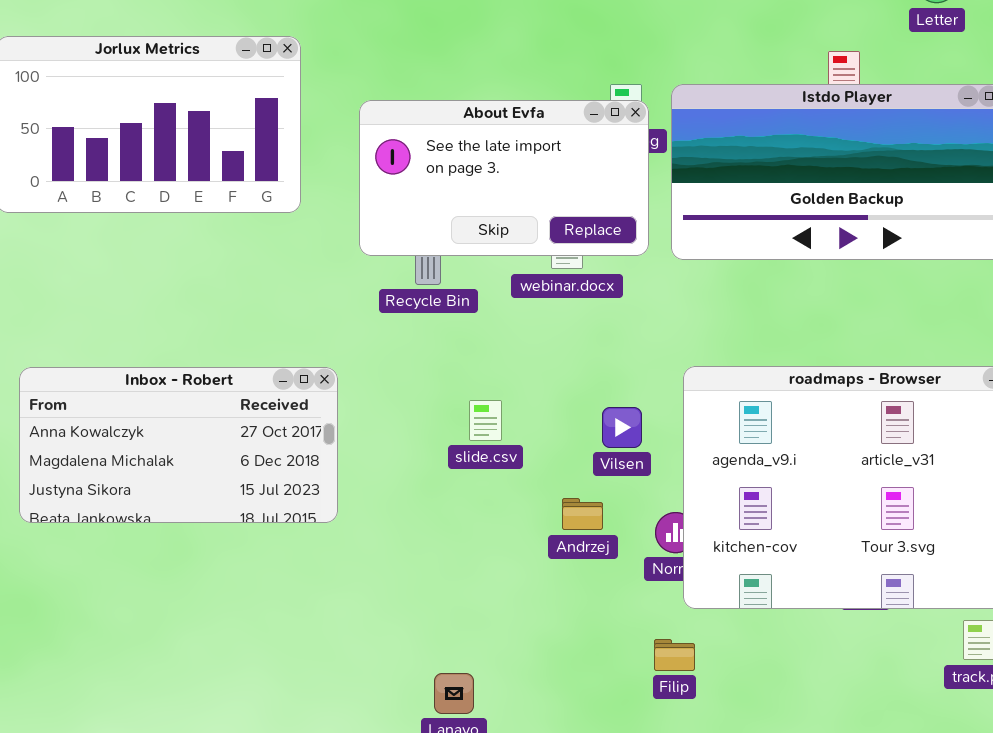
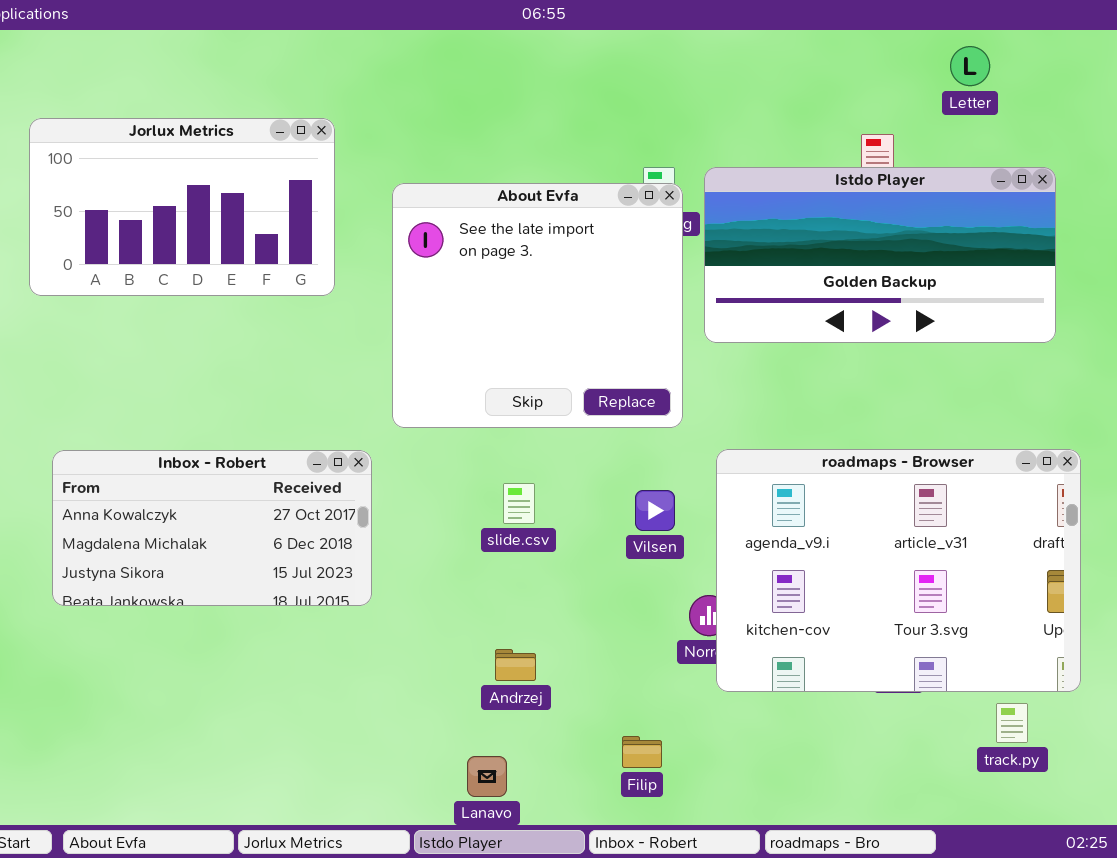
About Evfa: [359,100,649,256] -> [392,183,683,428], resized
Andrzej: [562,498,603,530] -> [495,649,536,681], moved
Filip: [654,639,695,671] -> [622,736,662,768], moved

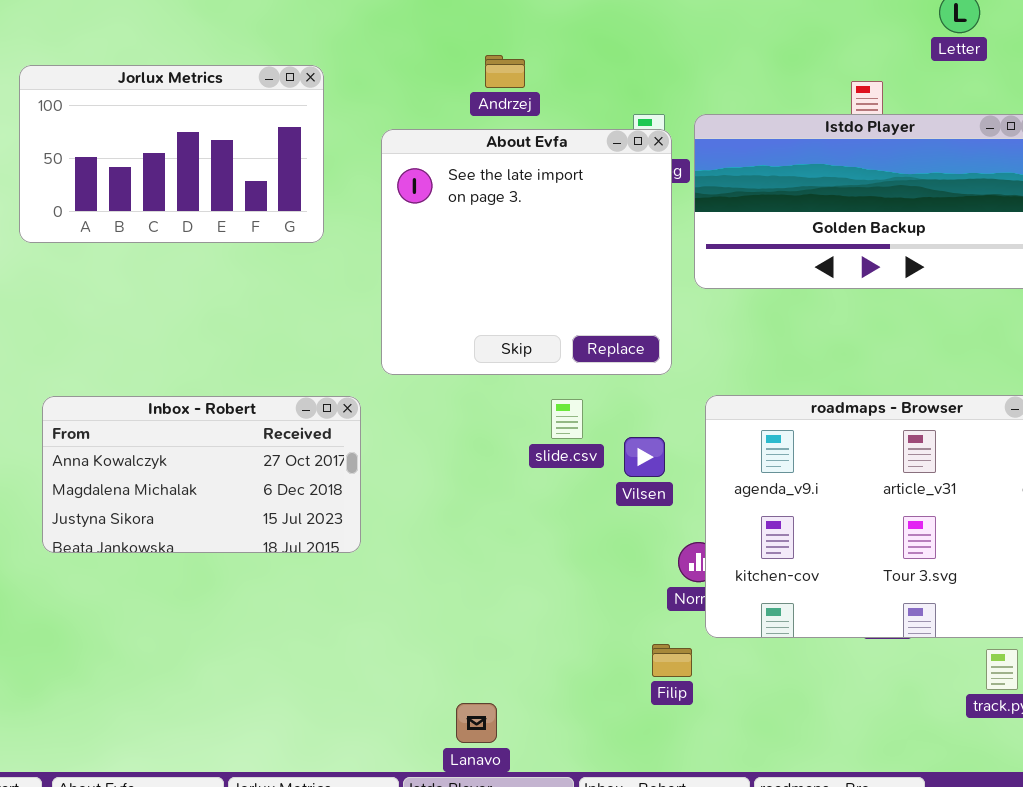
slide.csv: [503,483,535,524] -> [551,399,583,439], moved
Andrzej: [495,649,536,681] -> [485,55,525,88], moved
Filip: [622,736,662,768] -> [652,644,692,677], moved

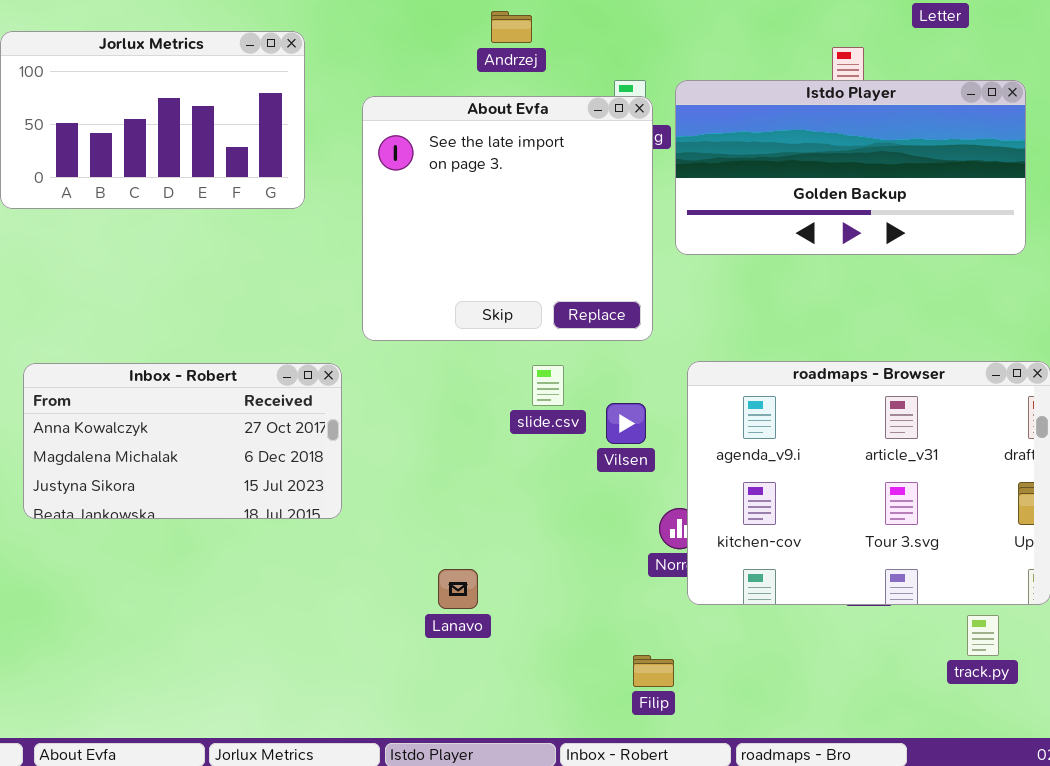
Andrzej: [485,55,525,88] -> [491,11,532,43], moved
Filip: [652,644,692,677] -> [633,655,674,687], moved
Lanavo: [456,703,497,743] -> [438,569,478,609], moved

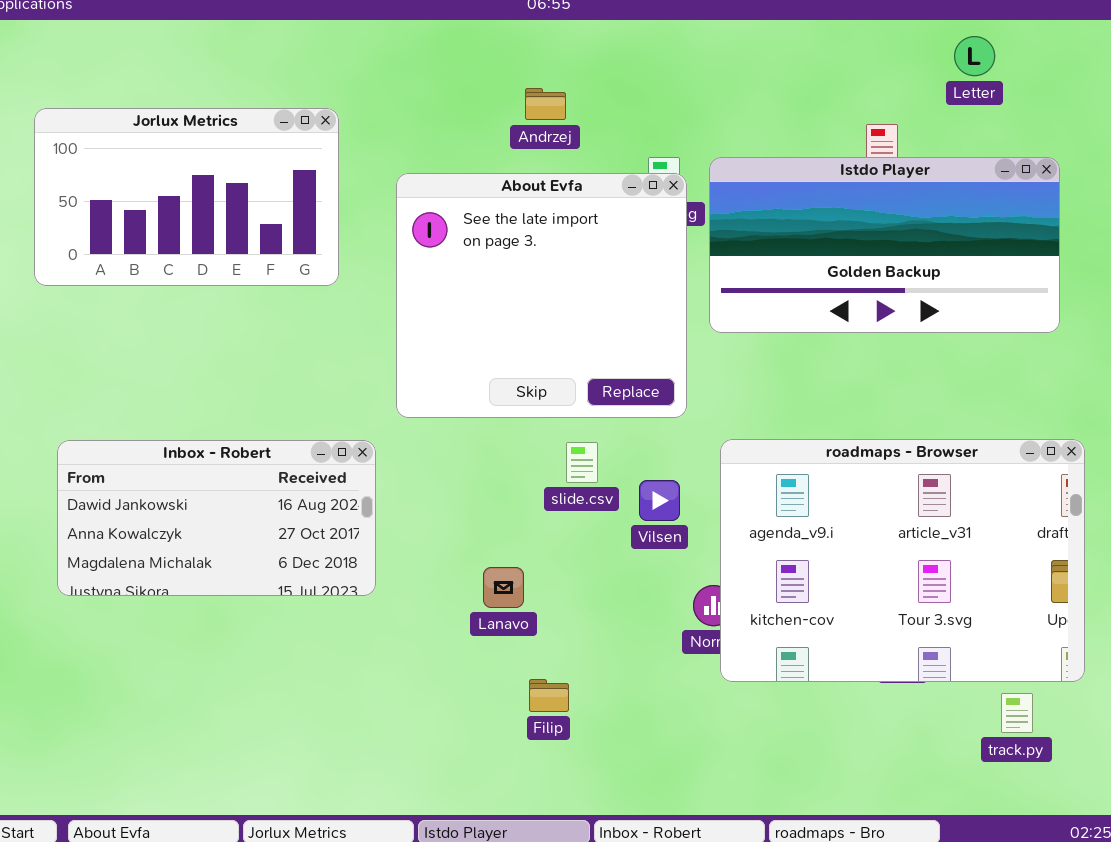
Inbox - Robert: [23,363,342,519] -> [57,440,376,596], scrolled up 1 row
Lanavo: [438,569,478,609] -> [483,567,524,608], moved
Filip: [633,655,674,687] -> [529,679,569,712], moved

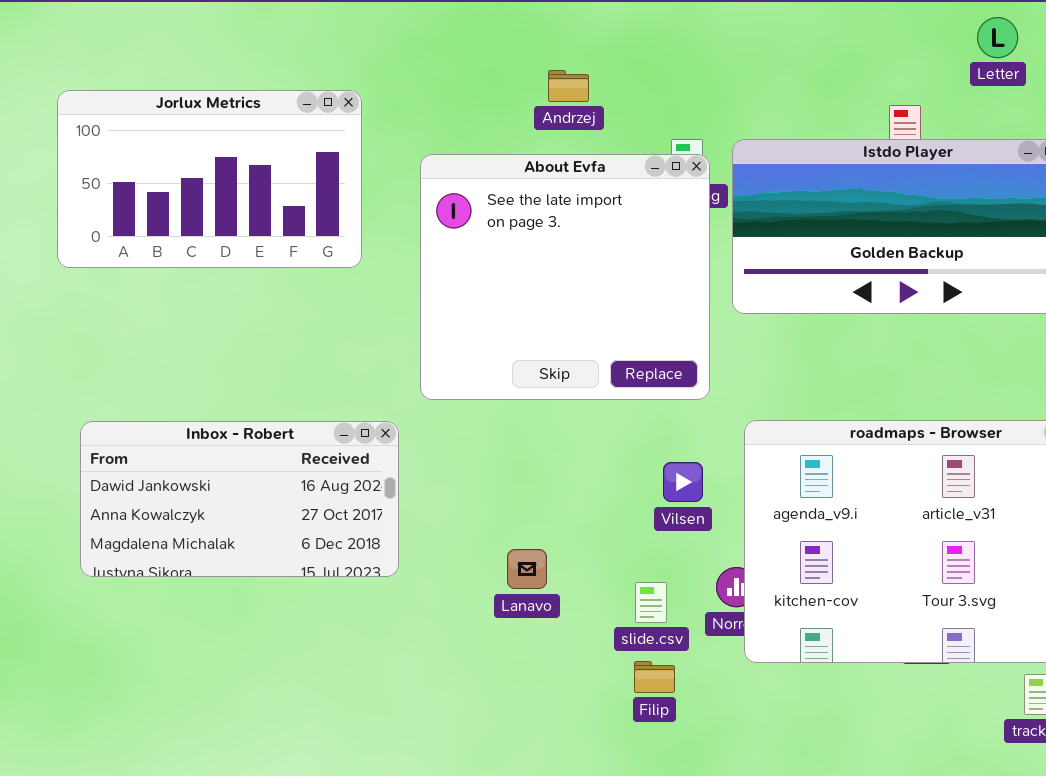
slide.csv: [566,442,598,483] -> [635,582,667,623], moved
Filip: [529,679,569,712] -> [634,661,675,693], moved

